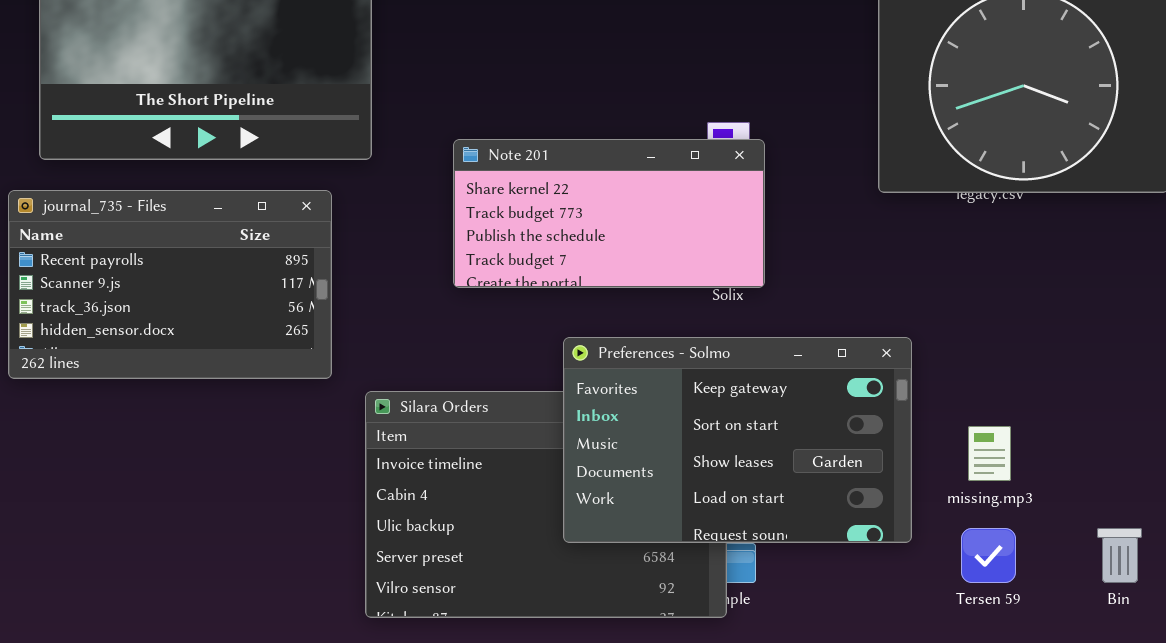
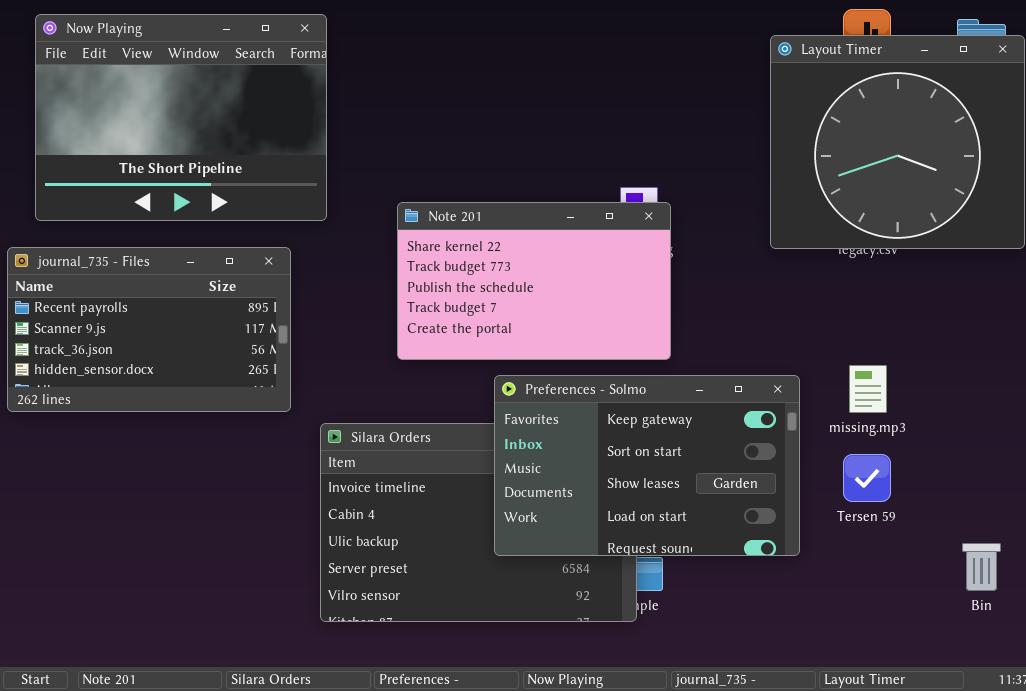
Note 201: [453,139,765,288] -> [397,202,671,360], resized
missing.mp3: [968,426,1011,481] -> [849,365,887,413], moved
Tersen 59: [961,528,1016,583] -> [843,454,891,502], moved

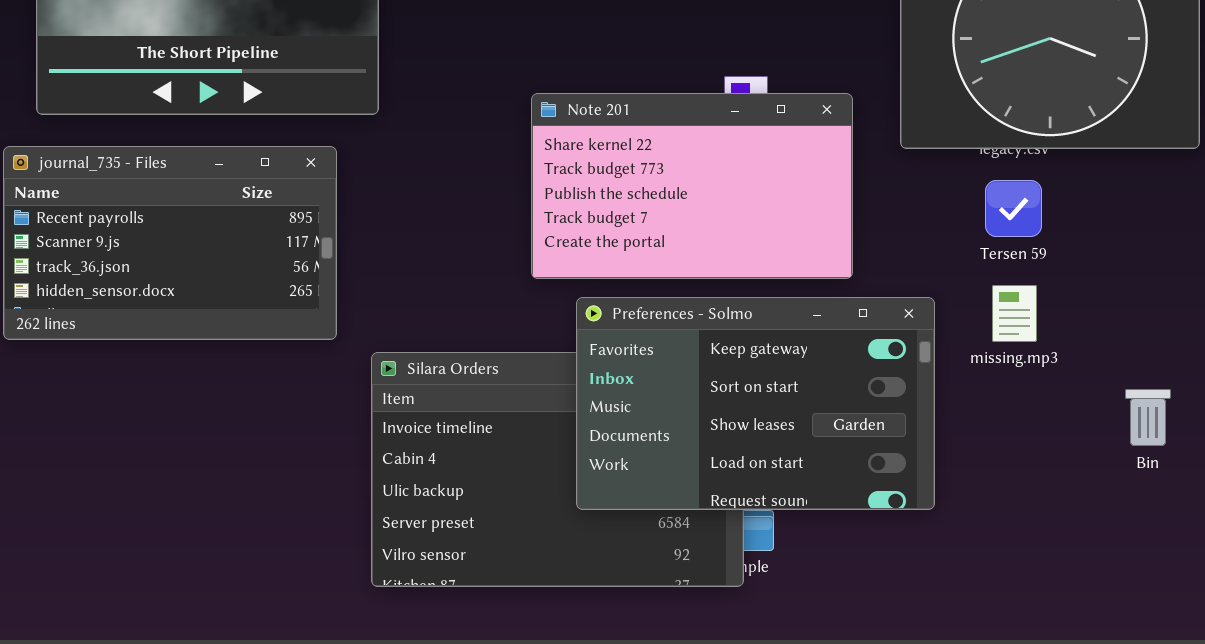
Note 201: [397,202,671,360] -> [531,93,853,279], moved
Tersen 59: [843,454,891,502] -> [985,180,1042,237], moved
Bin: [962,543,1001,591] -> [1125,389,1171,446], moved

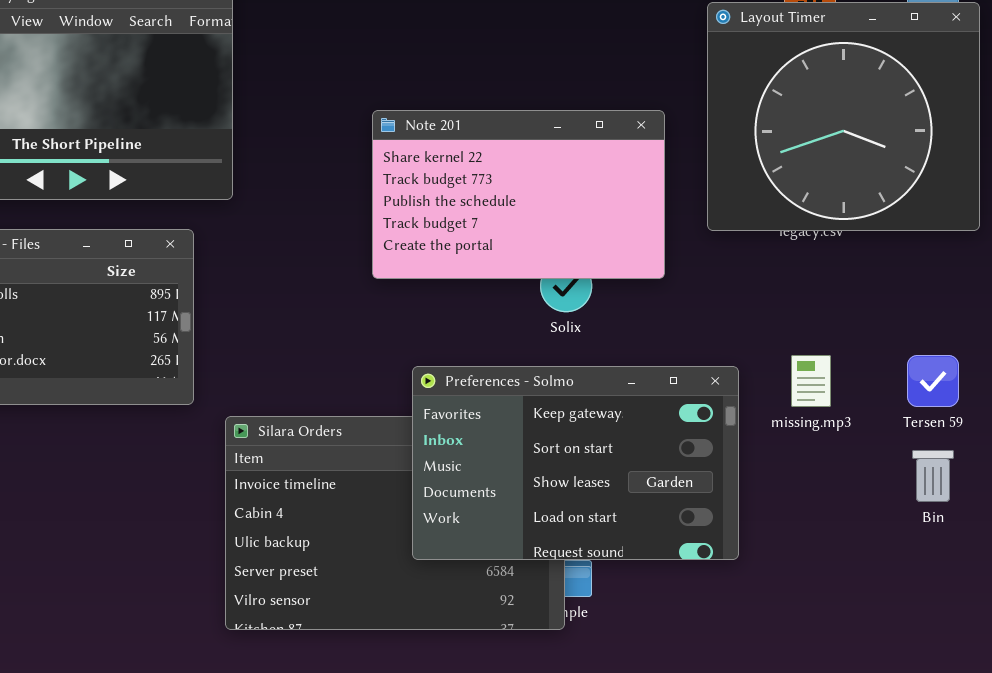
Note 201: [531,93,853,279] -> [372,110,665,279], moved
Tersen 59: [985,180,1042,237] -> [907,355,959,407], moved

